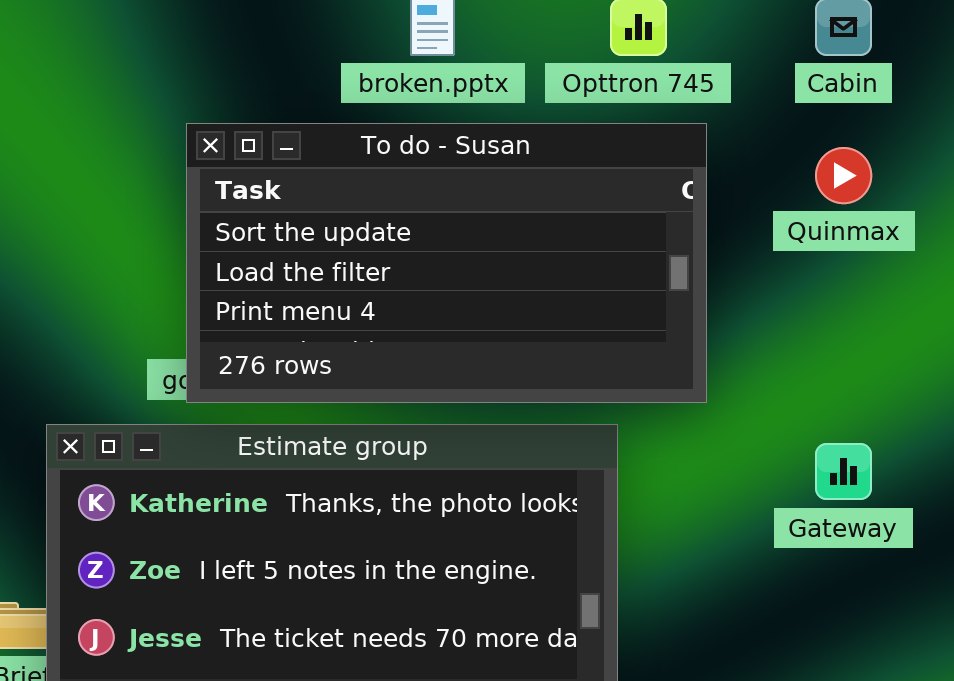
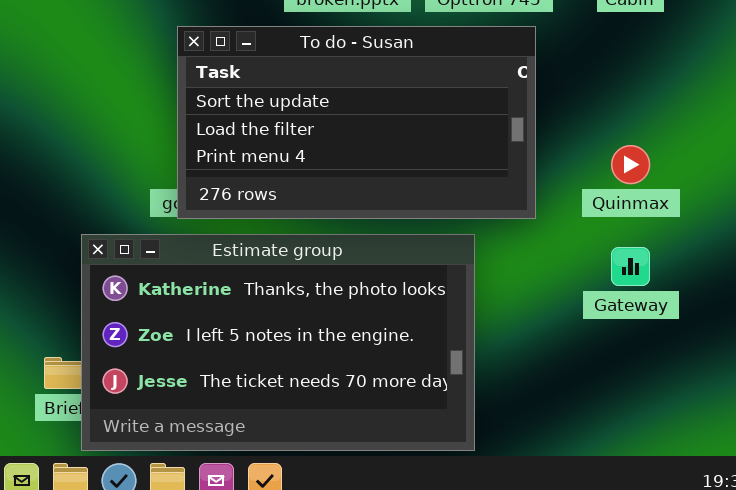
Quinmax: [815,147,872,204] -> [611,145,650,184], moved

